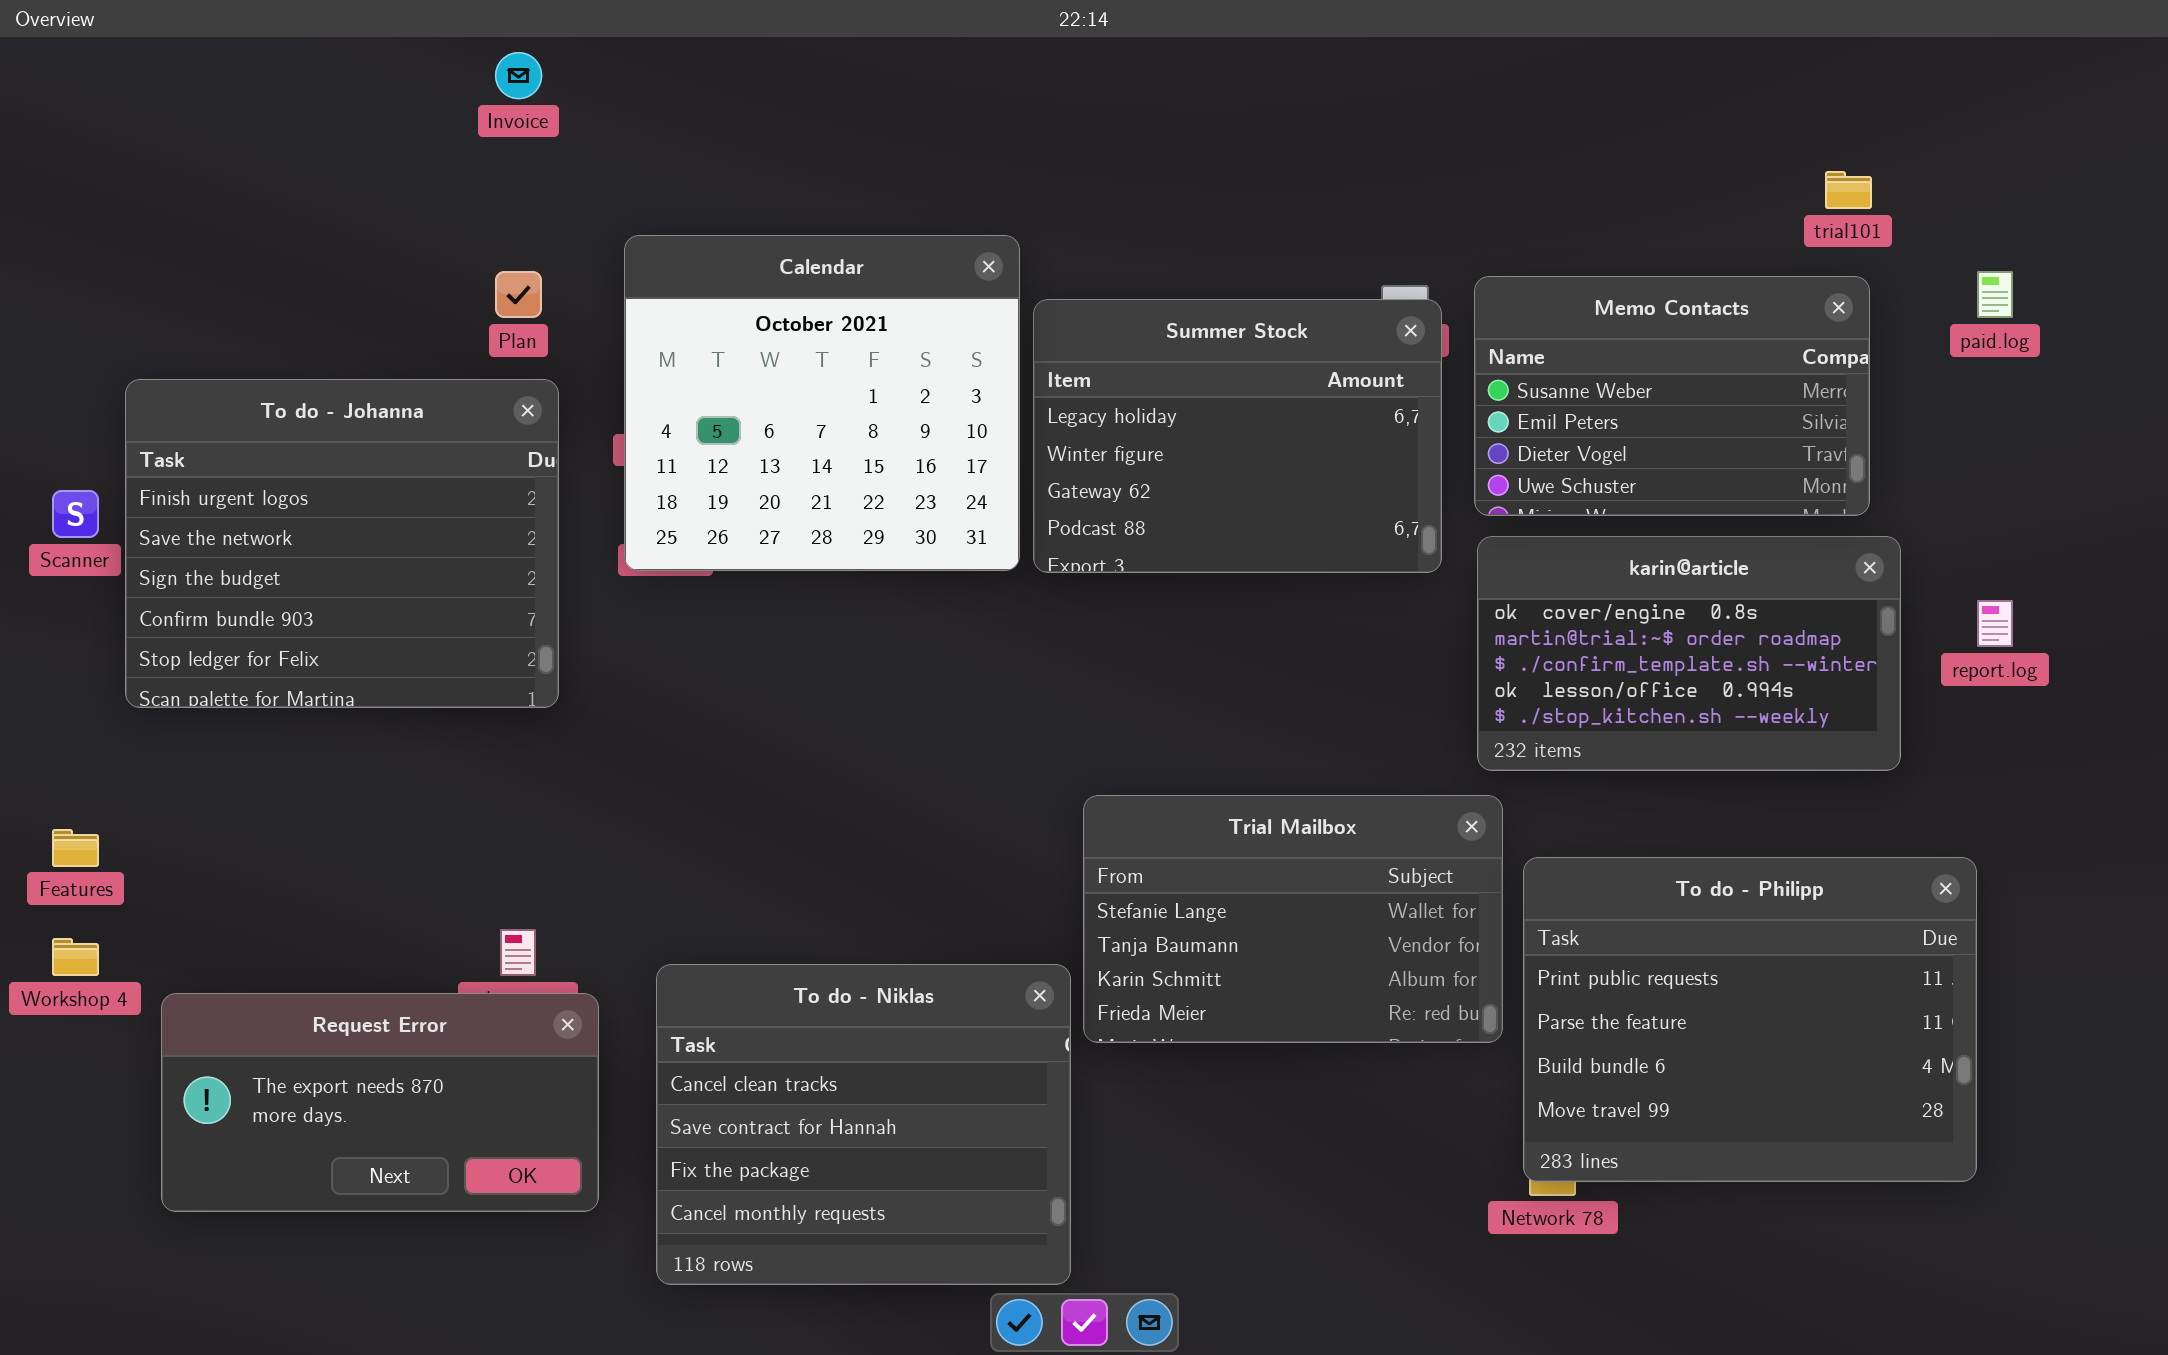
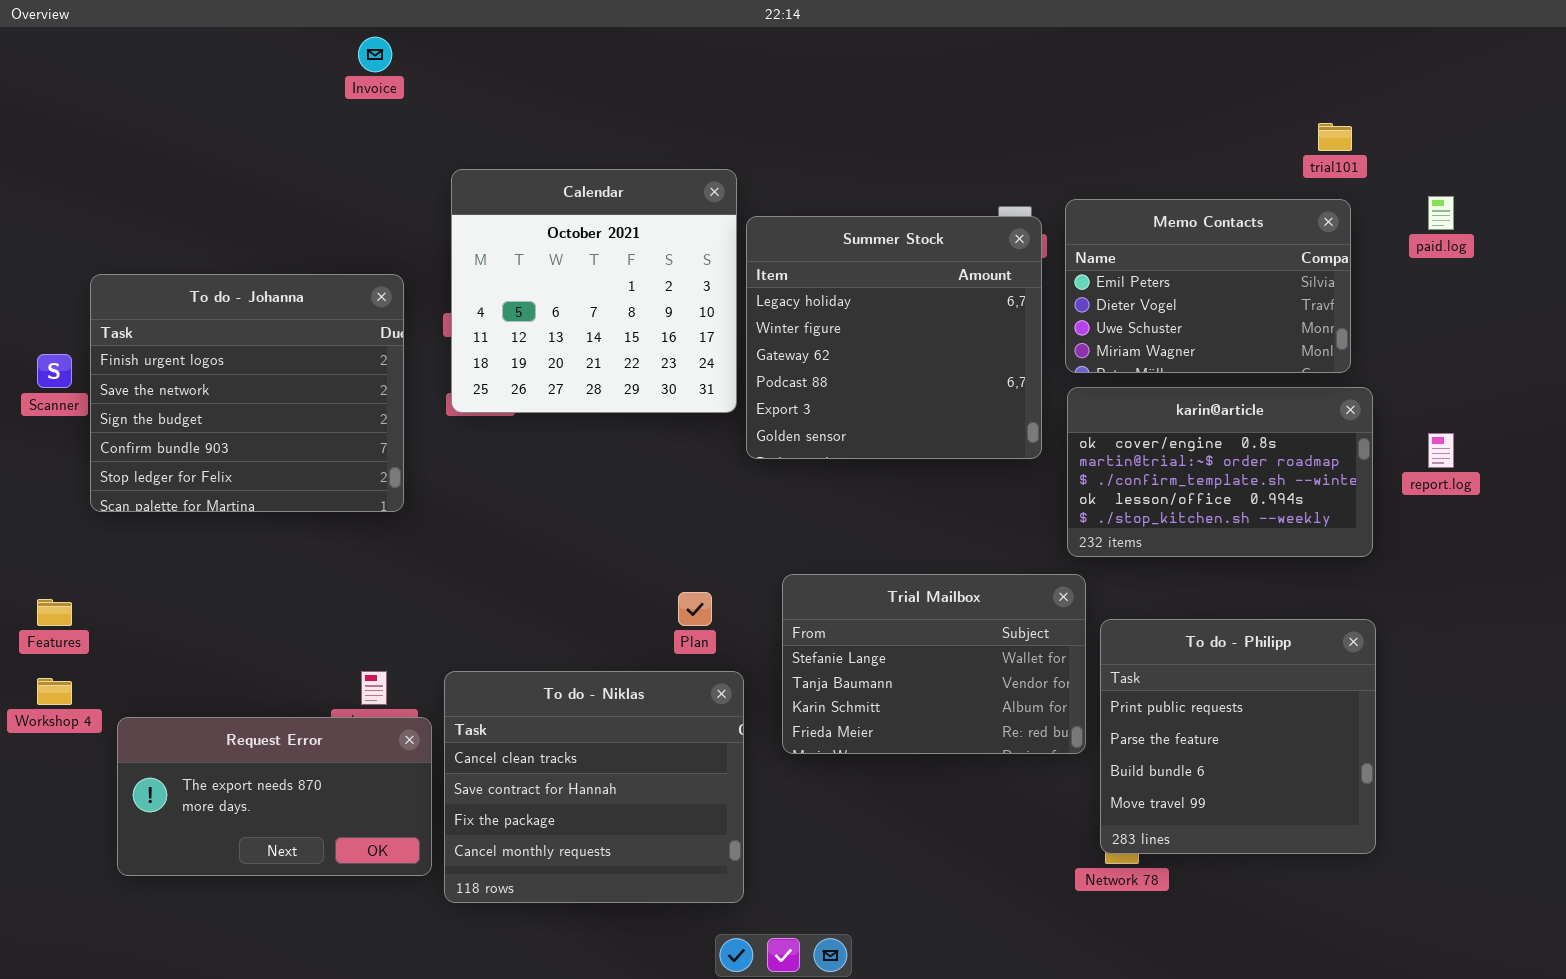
Plan: [495,271,542,318] -> [678,592,712,626], moved
Memo Contacts: [1474,276,1870,516] -> [1065,199,1351,373], scrolled down 1 row
Summer Stock: [1033,299,1442,573] -> [746,216,1042,459], resized
To do - Philipp: [1523,857,1977,1182] -> [1100,619,1376,854], resized
To do - Niklas: [656,964,1071,1285] -> [444,671,744,903], moved

